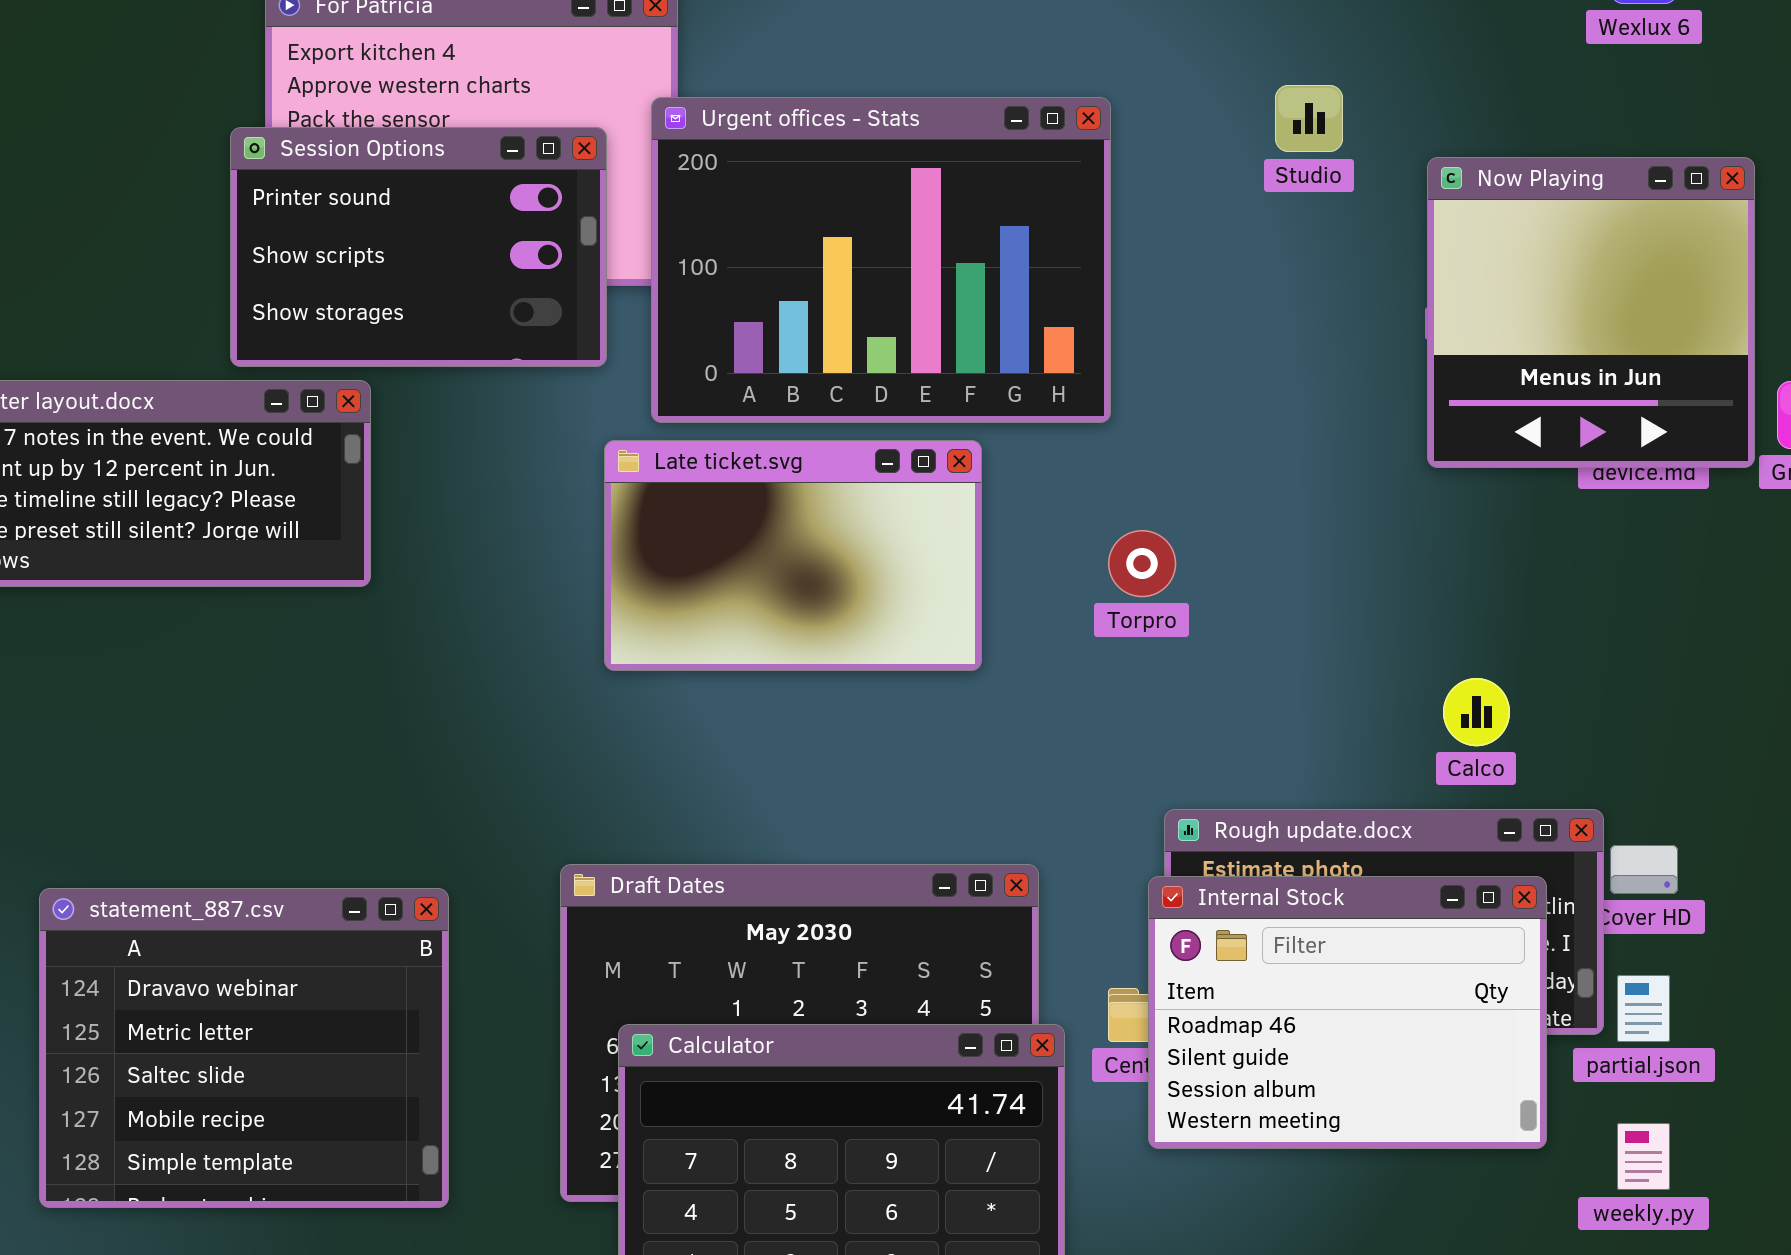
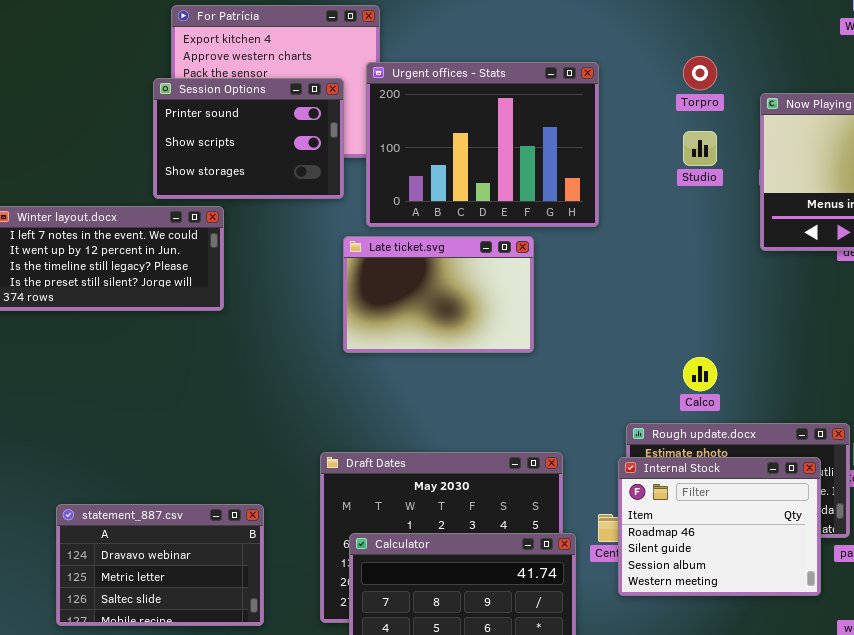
Studio: [1275,85,1343,152] -> [683,131,717,166], moved
Torpro: [1108,530,1176,597] -> [683,56,717,90], moved
Calco: [1443,678,1510,746] -> [683,357,717,391], moved
statement_887.csv: [39,888,449,1208] -> [56,504,264,626], resized

